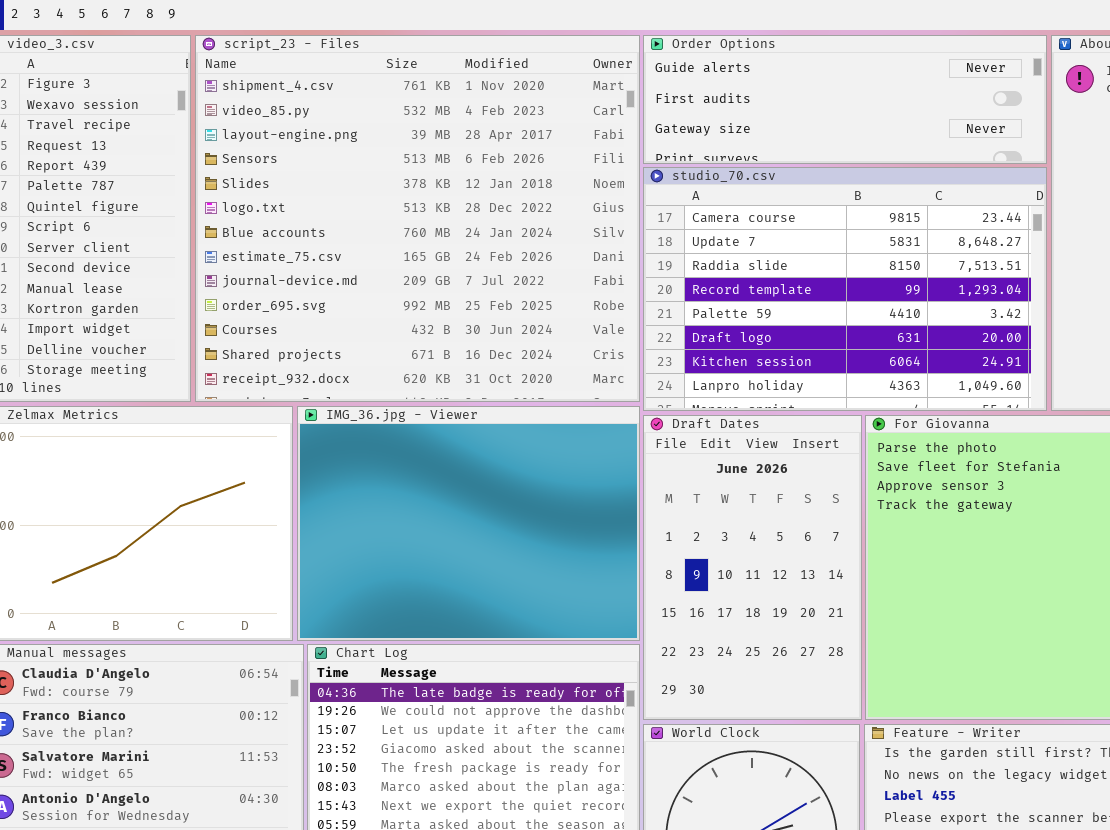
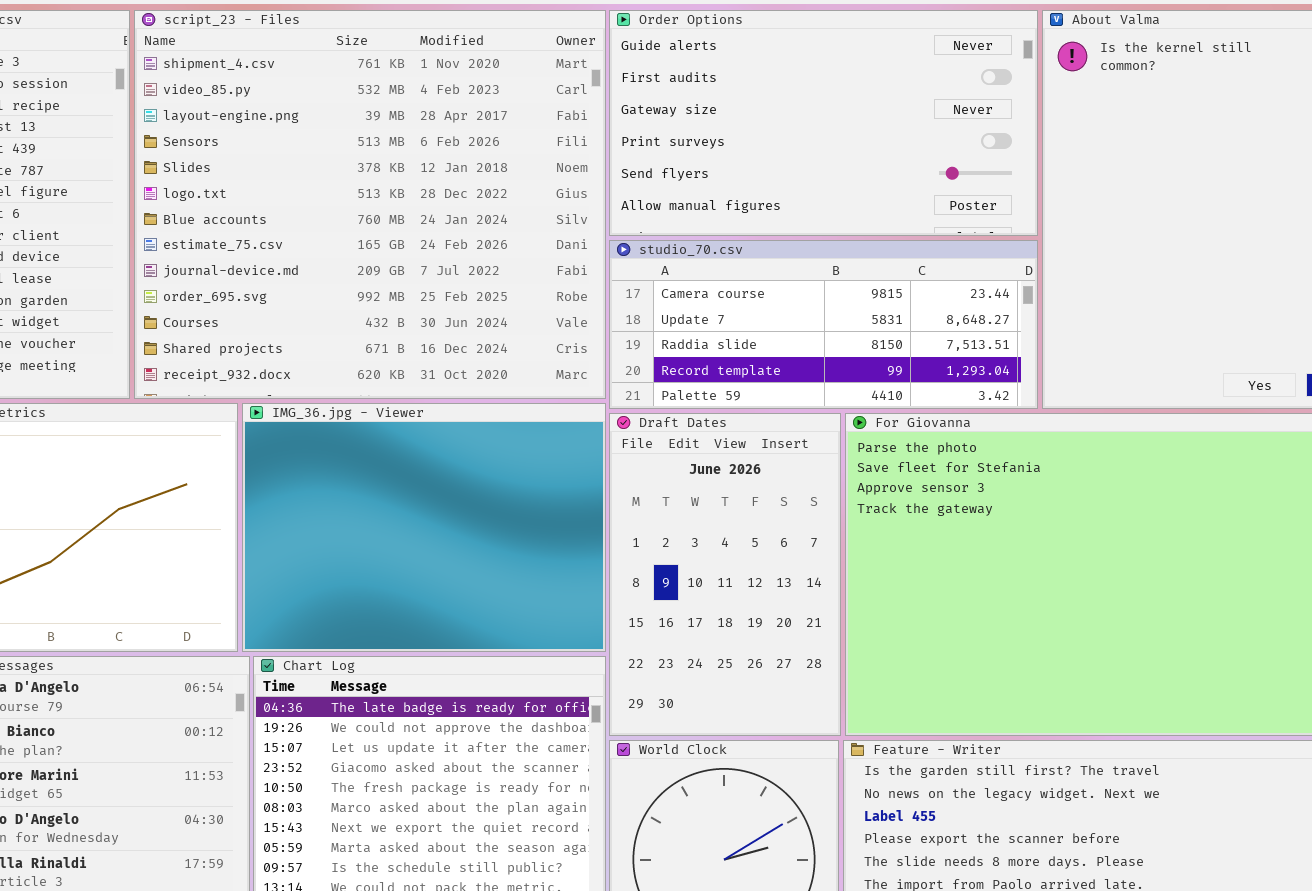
Order Options: [643,35,1047,164] -> [609,10,1038,236], resized
studio_70.csv: [643,167,1047,411] -> [609,240,1038,409], resized

